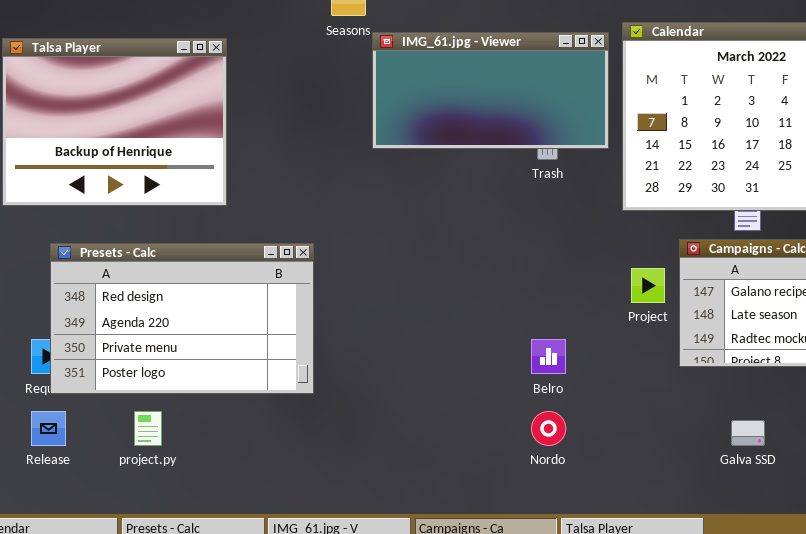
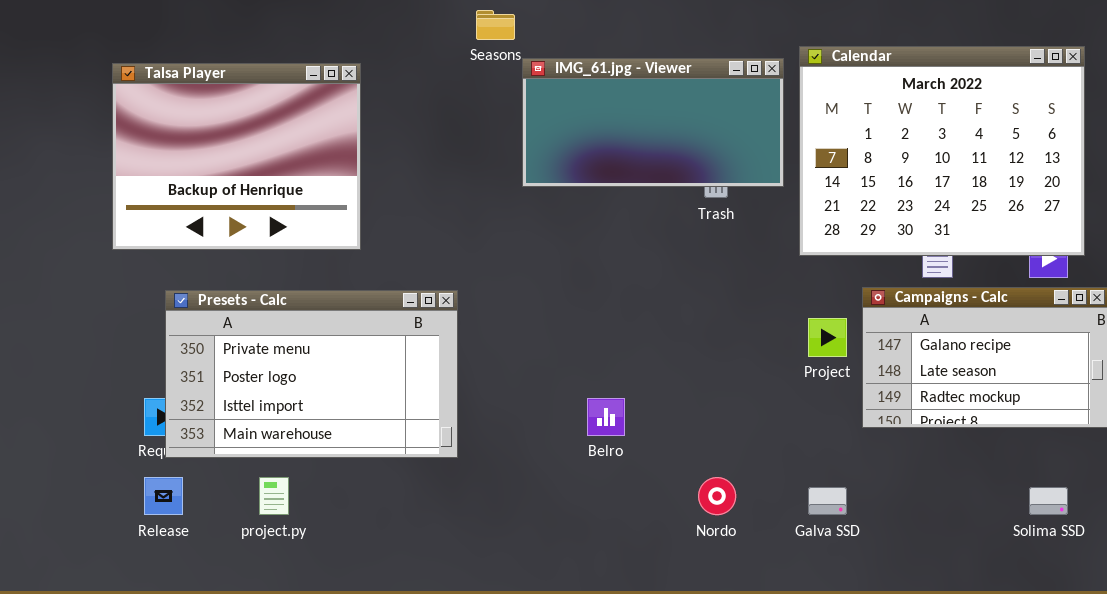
Presets - Calc: [50,243,314,394] -> [165,290,458,458], scrolled down 2 rows
Belro: [531,339,566,374] -> [587,398,625,436], moved
Galva SSD: [731,420,765,446] -> [808,487,847,515], moved

